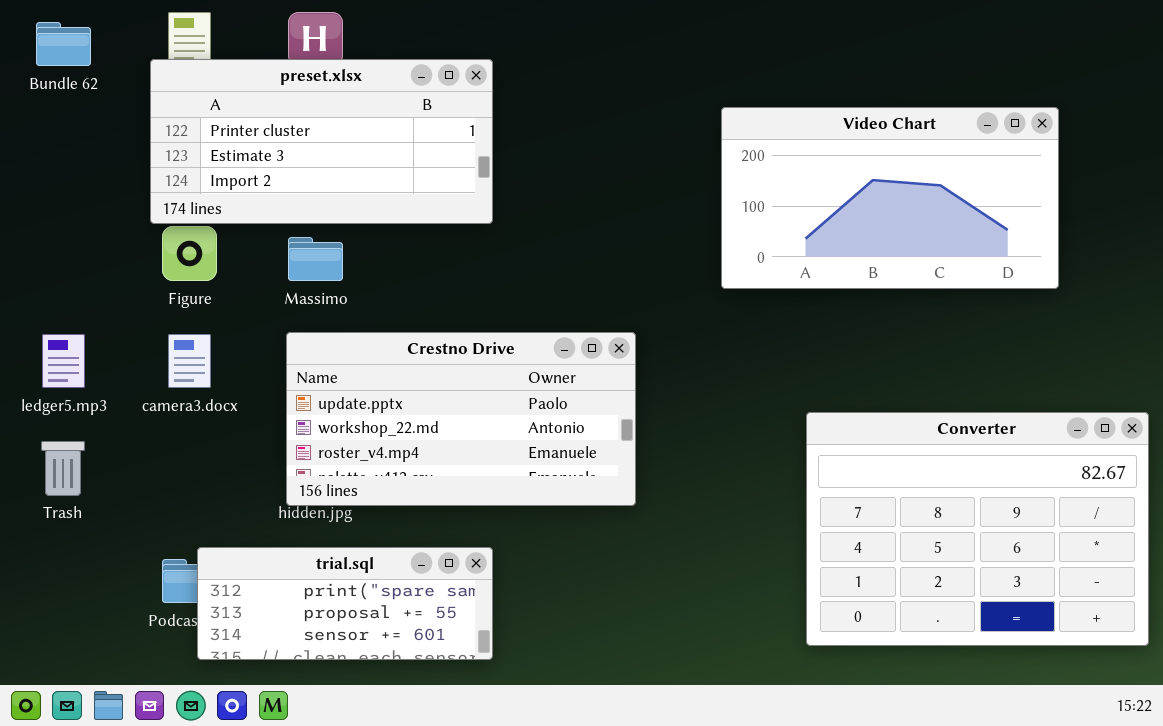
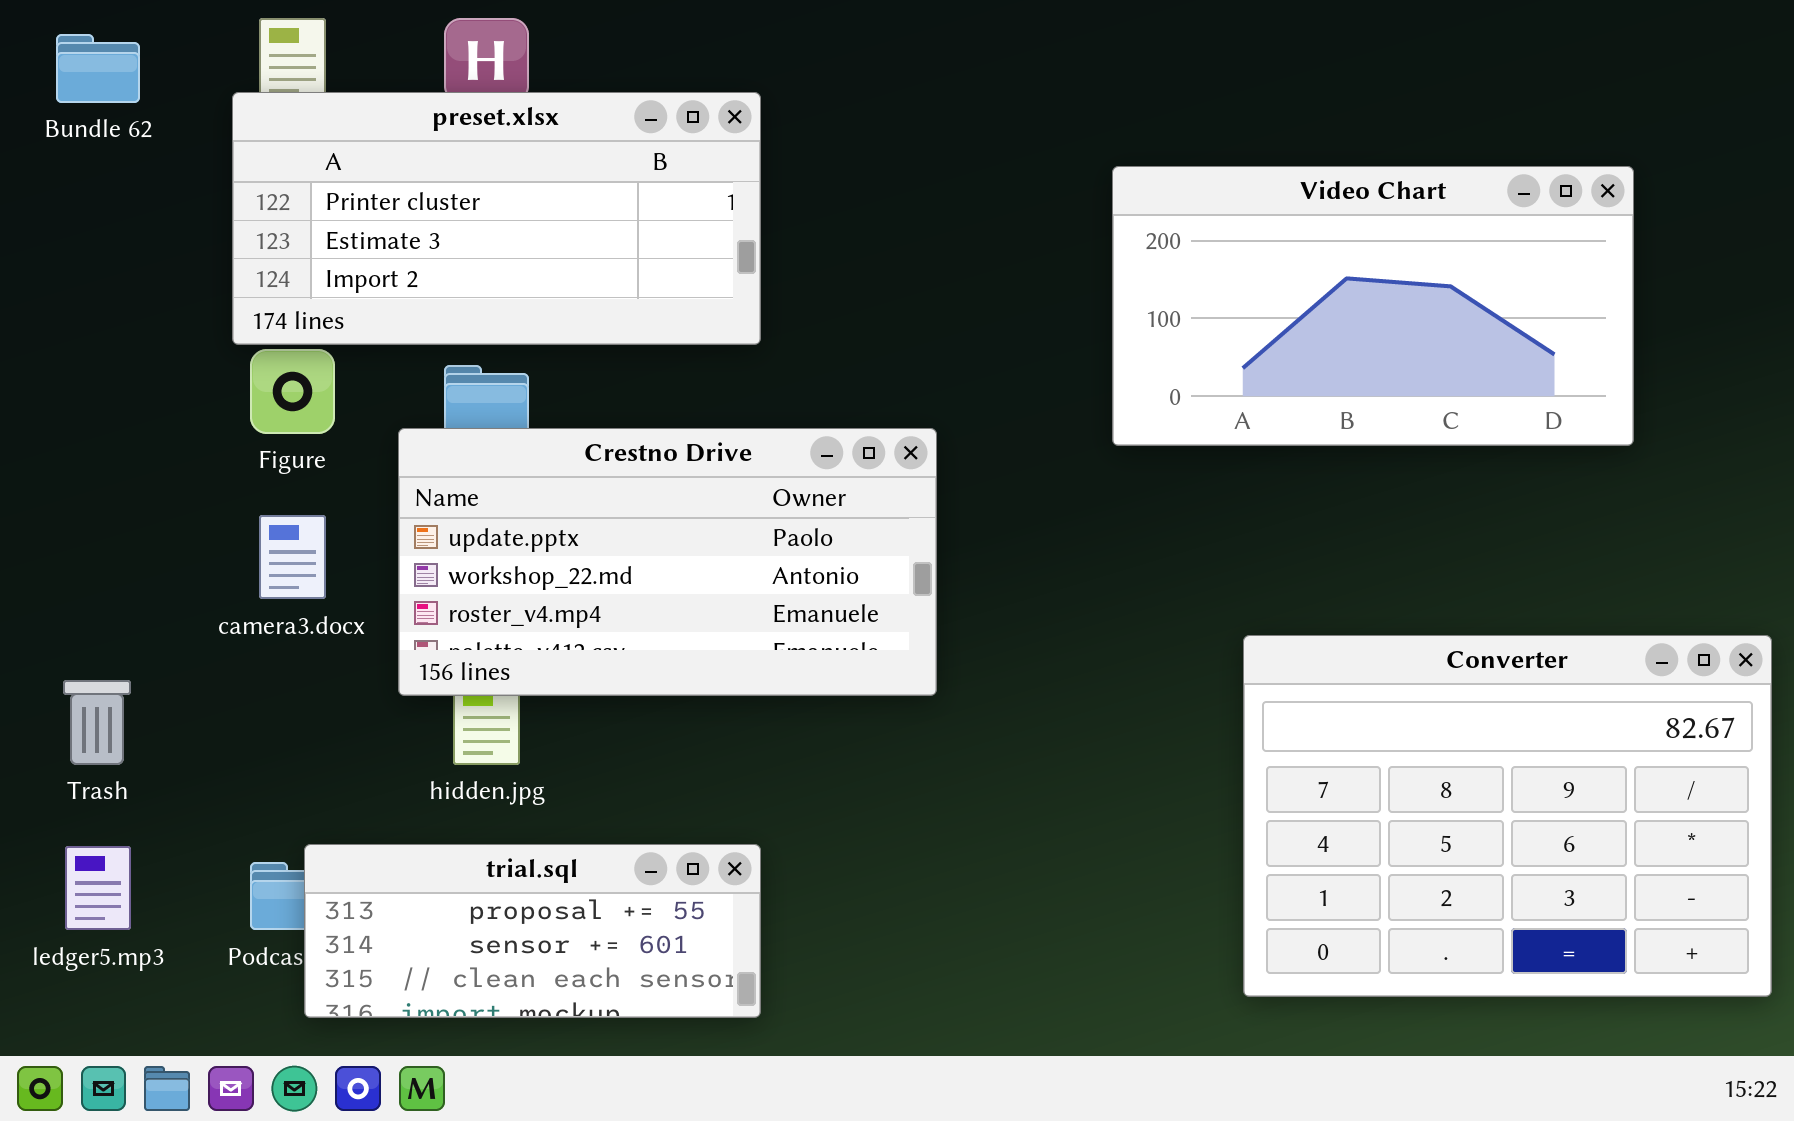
Crestno Drive: [286,332,636,506] -> [398,428,937,696], moved
ledger5.mp3: [42,334,85,388] -> [65,846,131,930], moved
trial.sql: [197,547,493,660] -> [304,844,761,1018], scrolled down 1 row

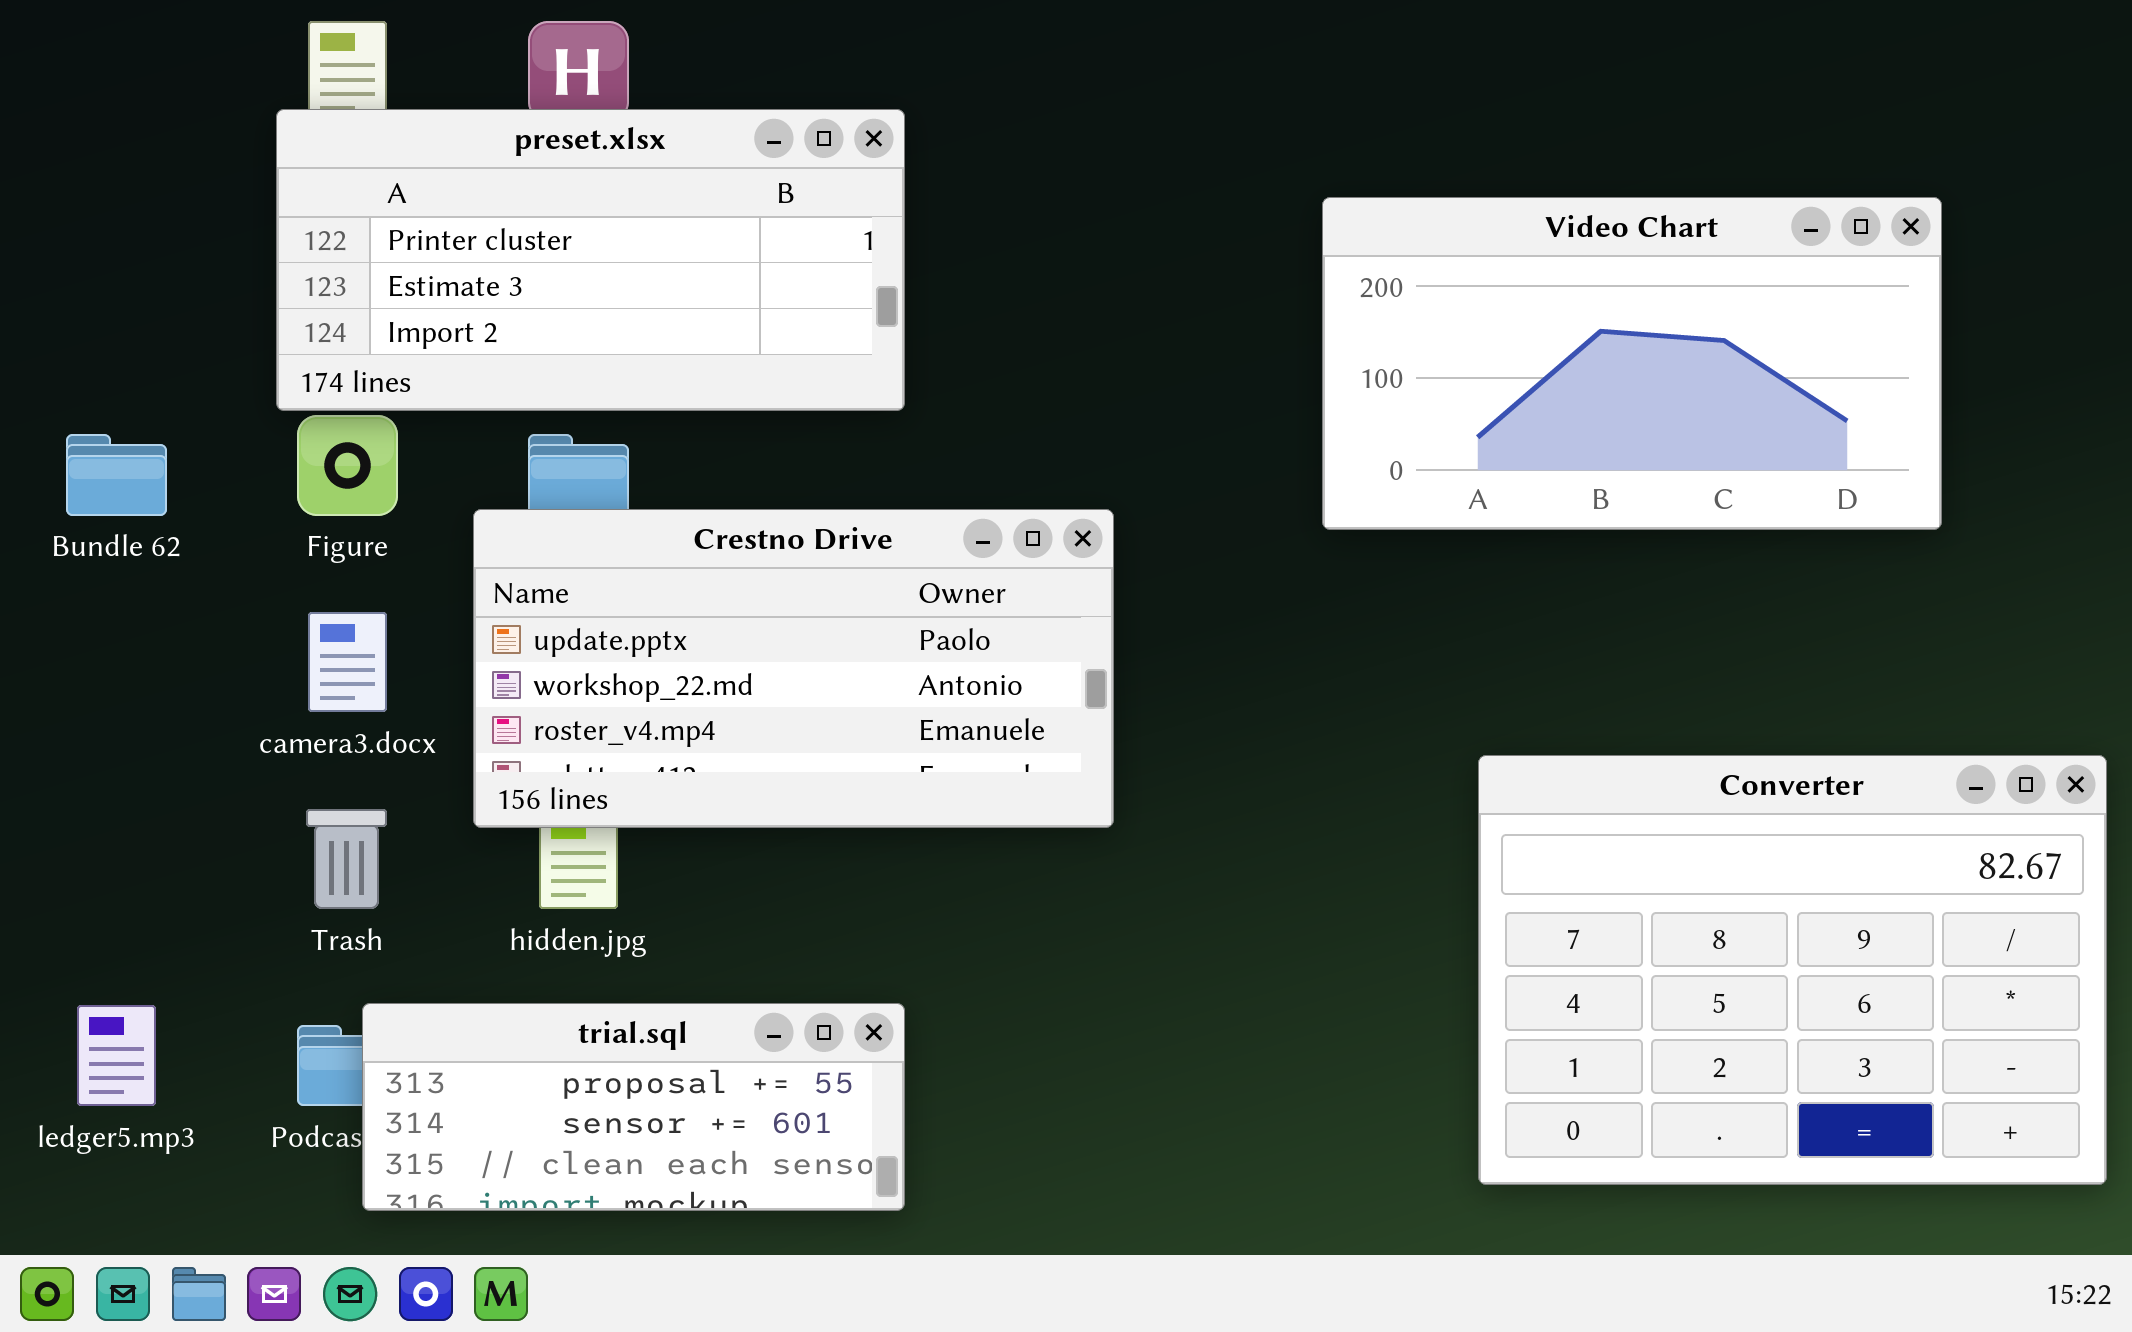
Bundle 62: [56,34,140,103] -> [66,434,167,516], moved
Trash: [63,680,131,765] -> [306,809,387,909], moved

